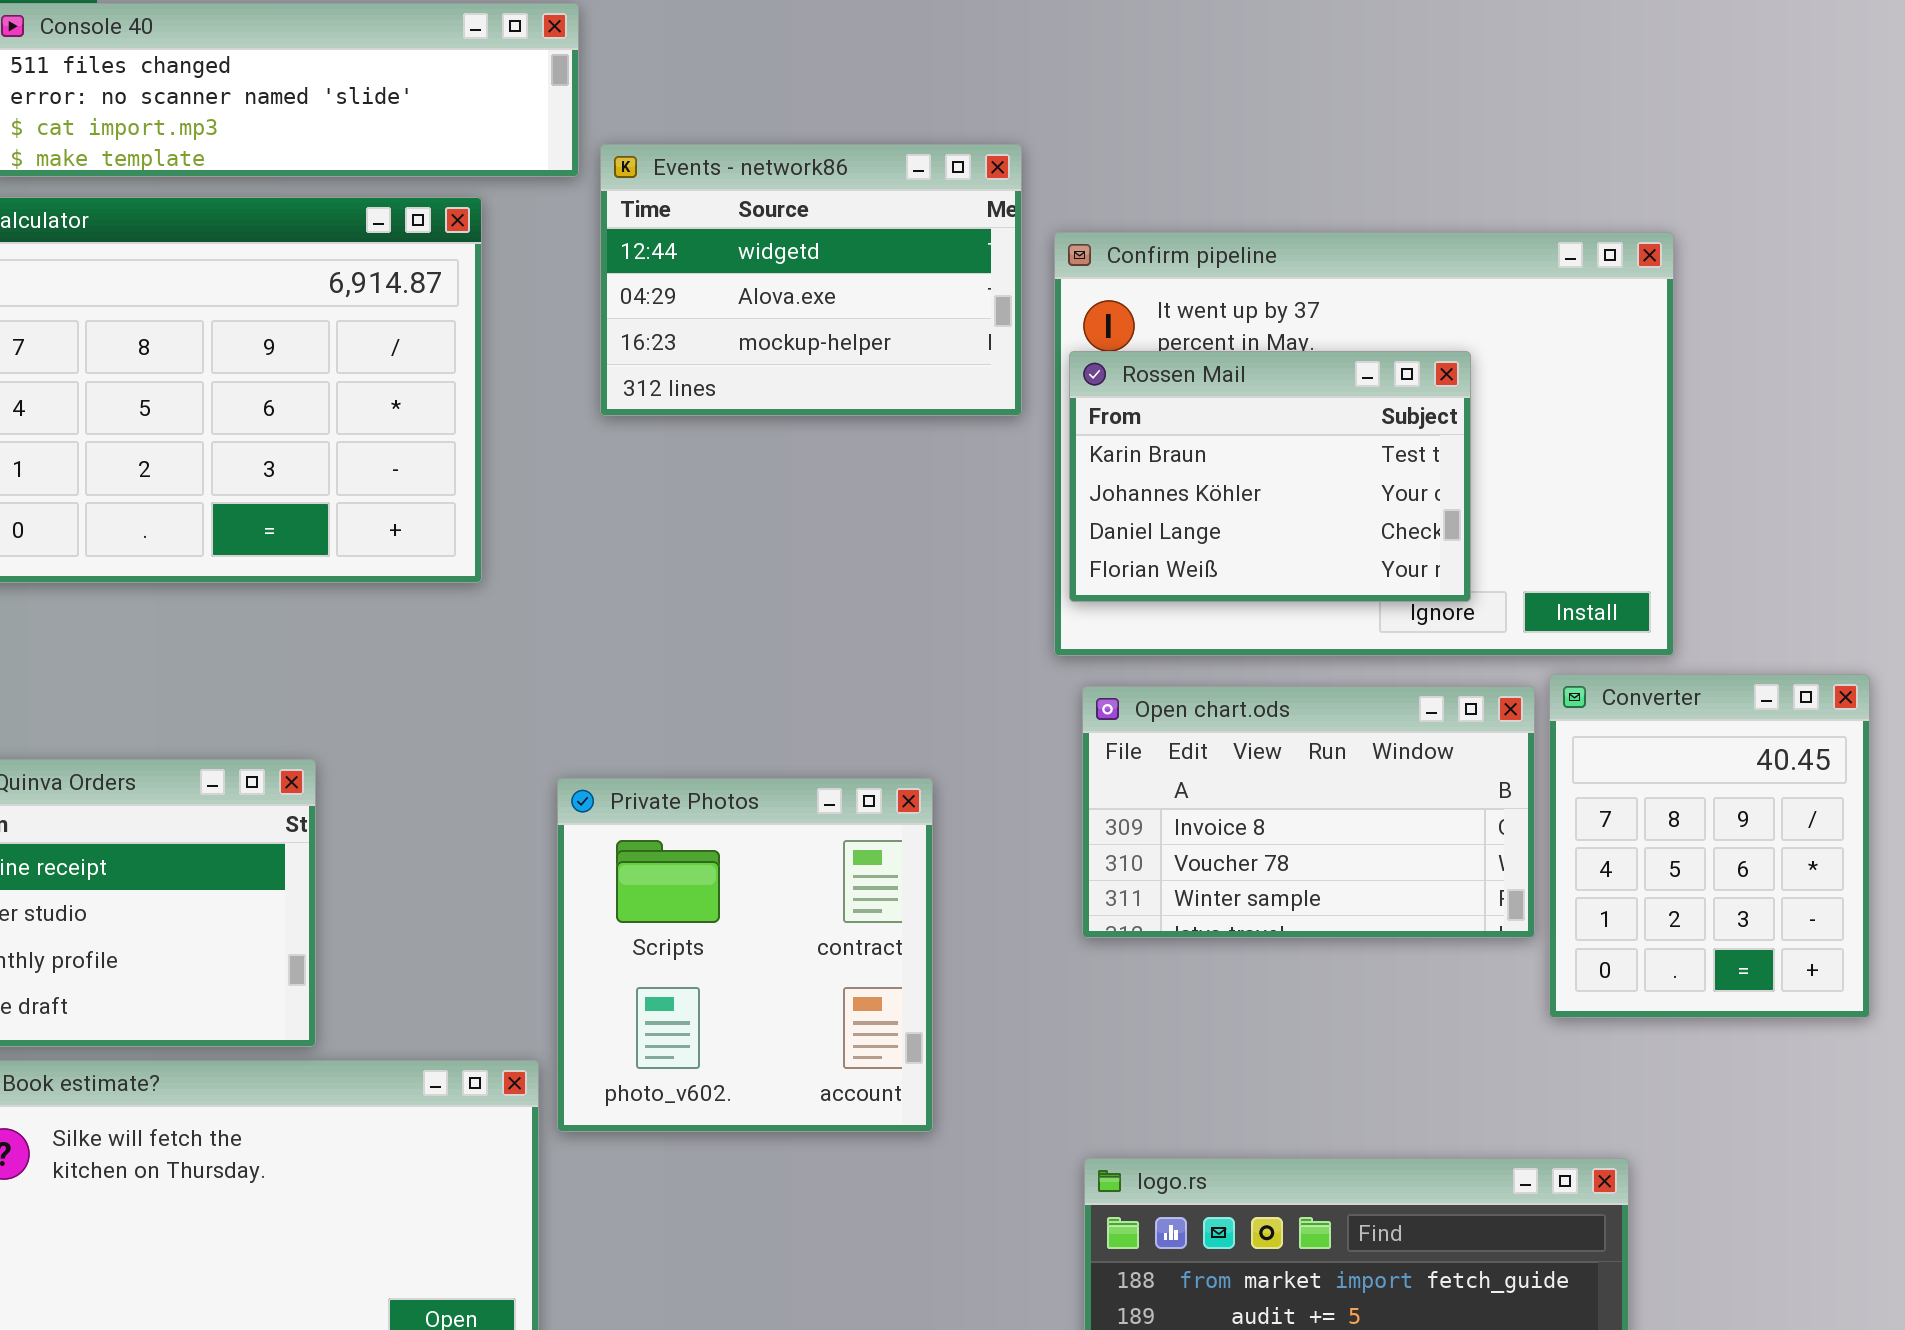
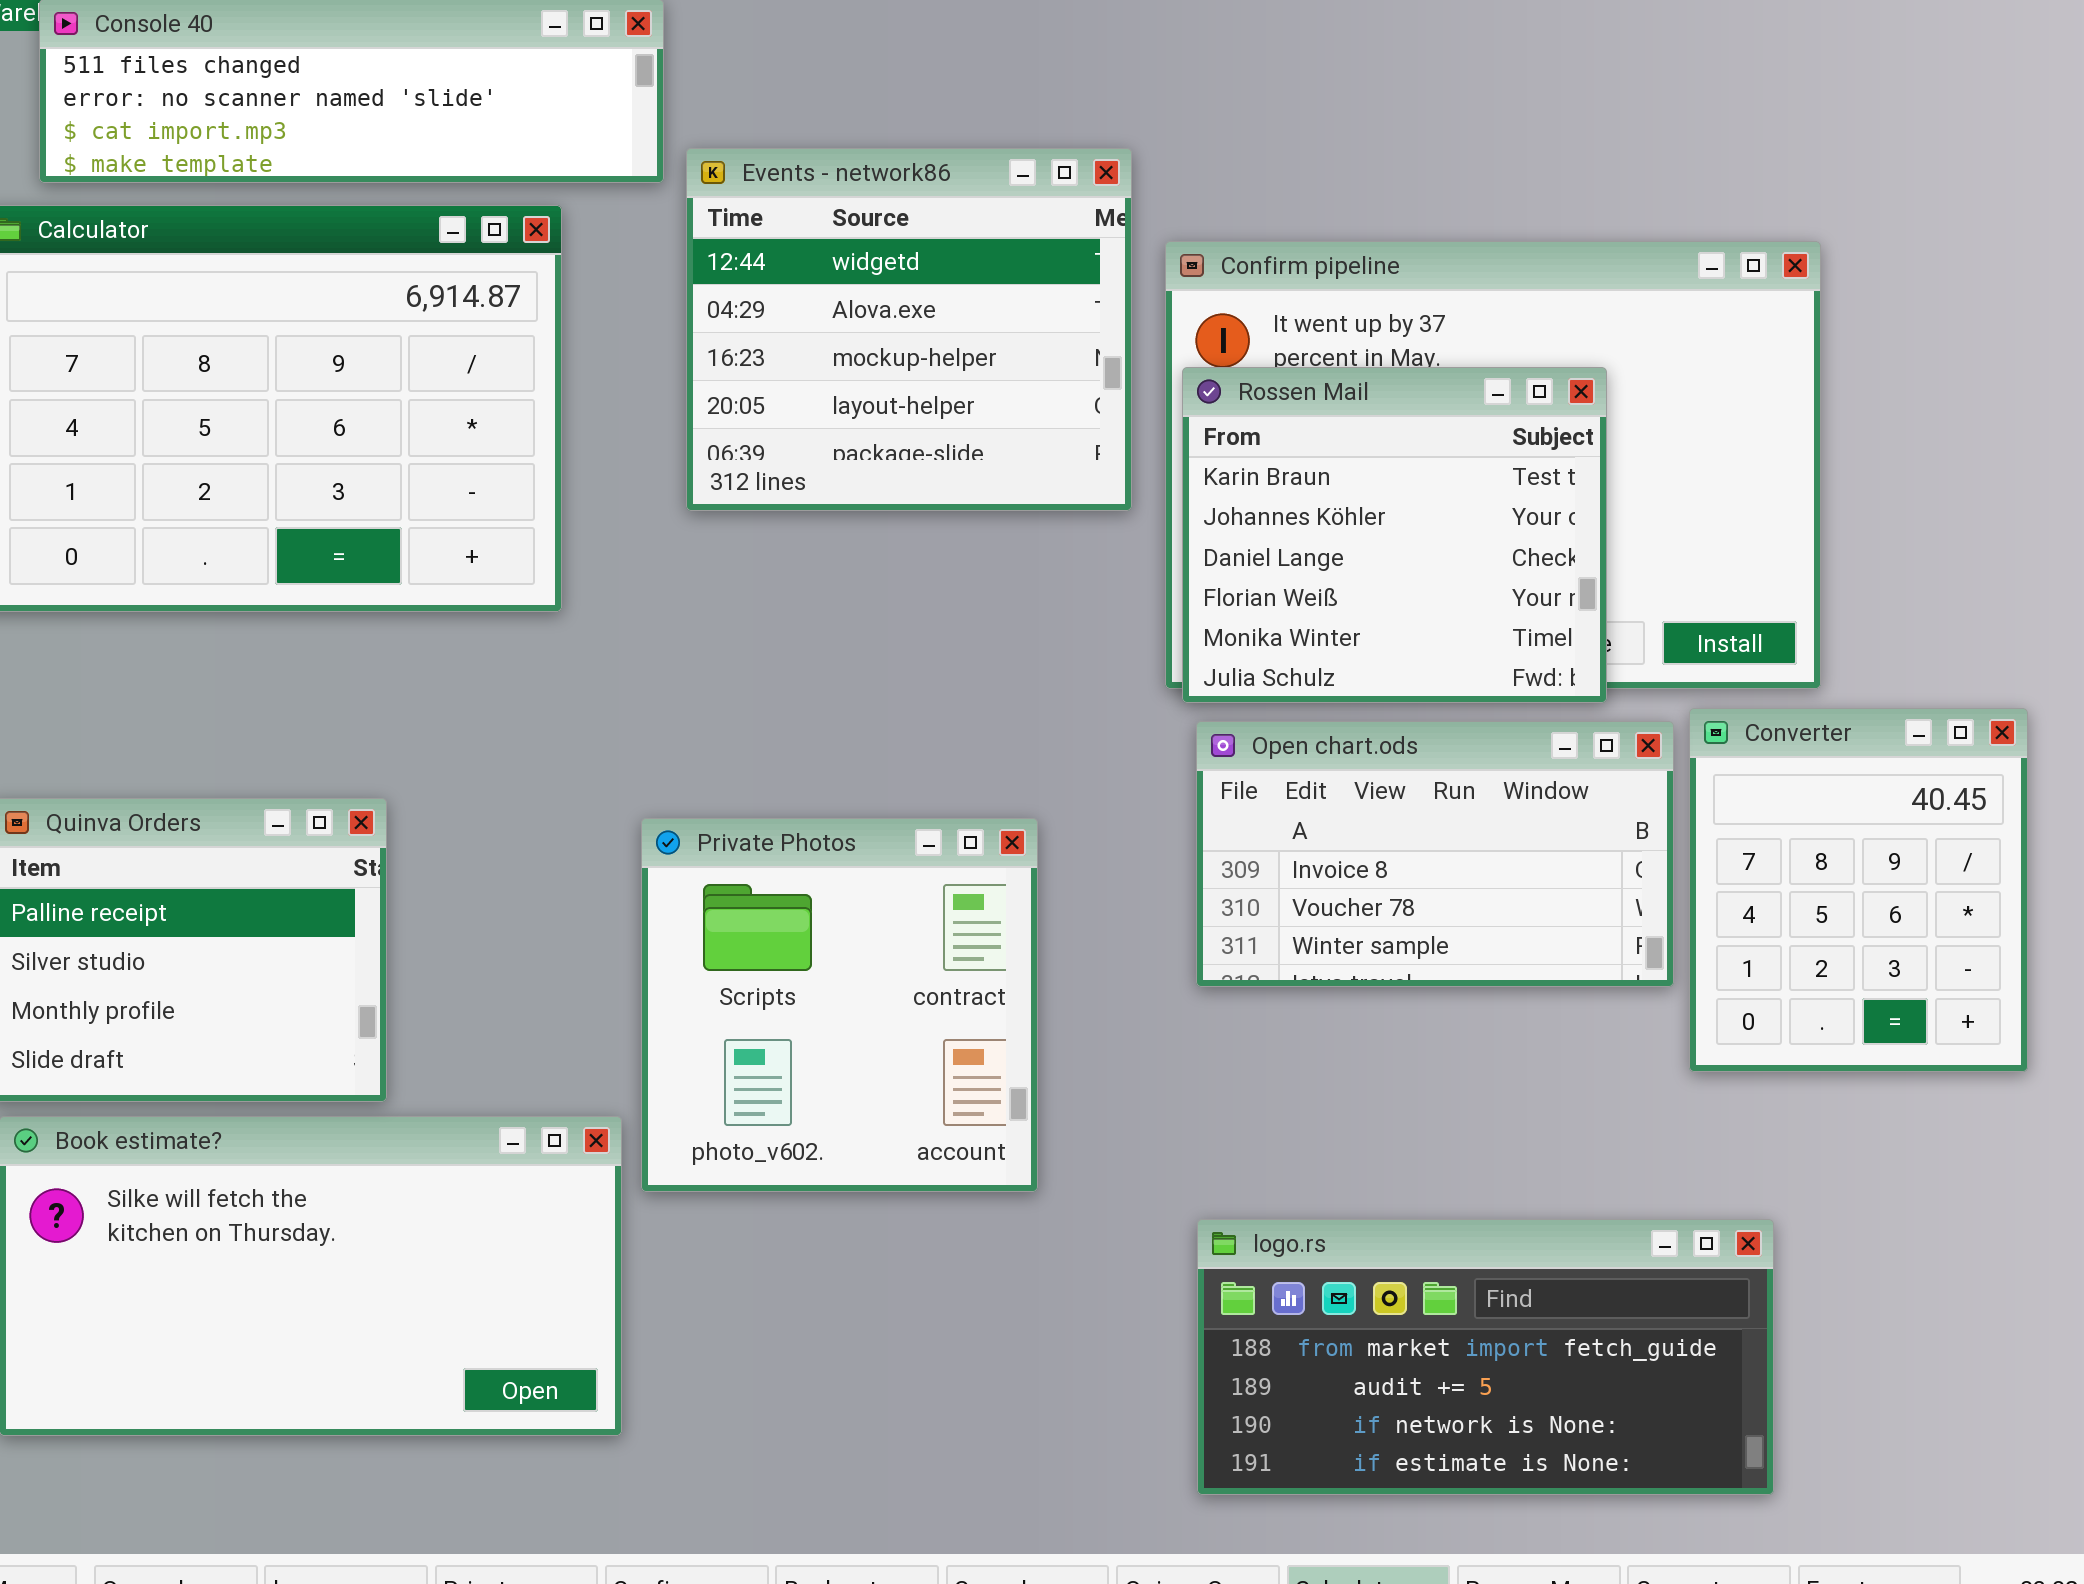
Events - network86: [600,144,1022,416] -> [686,148,1132,511], resized
Rossen Mail: [1069,351,1471,602] -> [1182,367,1607,703], resized

